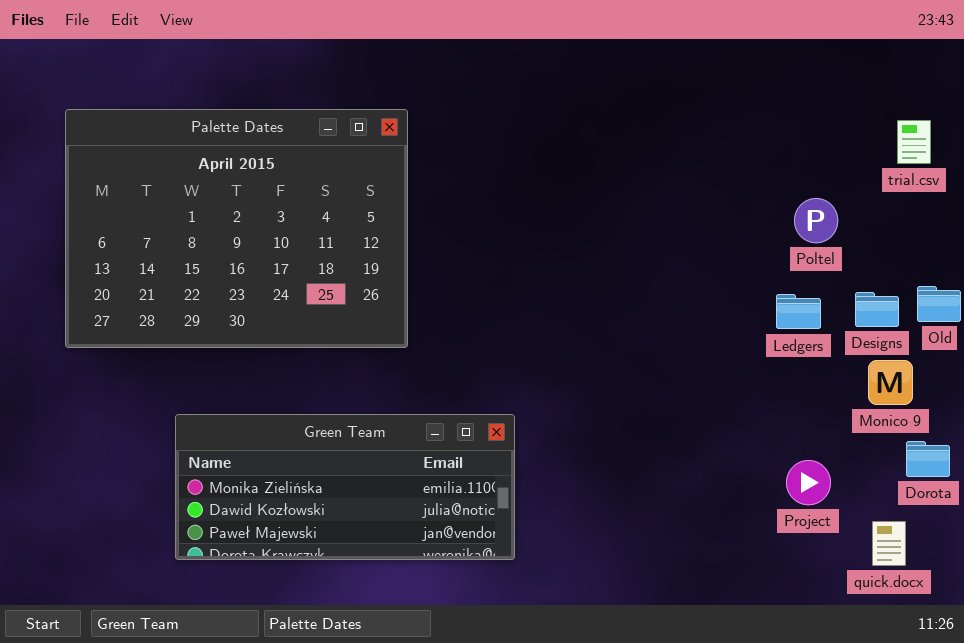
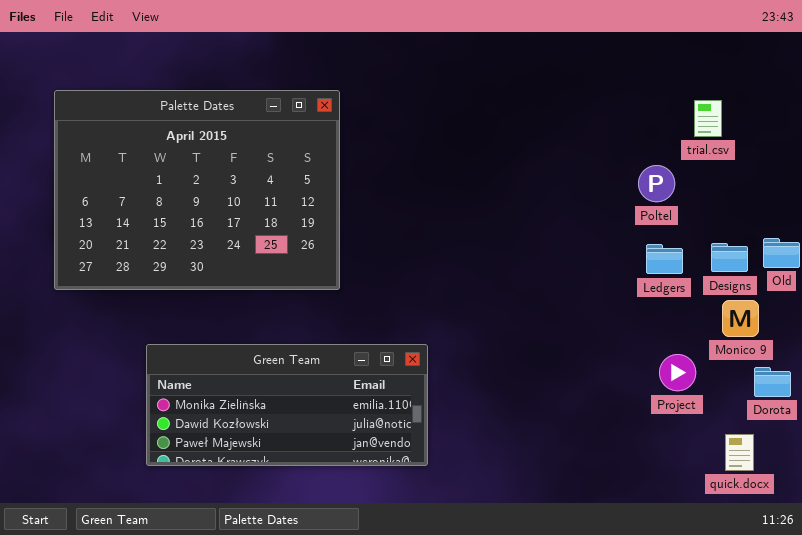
trial.csv: [897,120,931,164] -> [694,100,722,137], moved
Poltel: [794,198,838,243] -> [638,165,675,202], moved
Project: [786,460,831,505] -> [659,354,696,391], moved

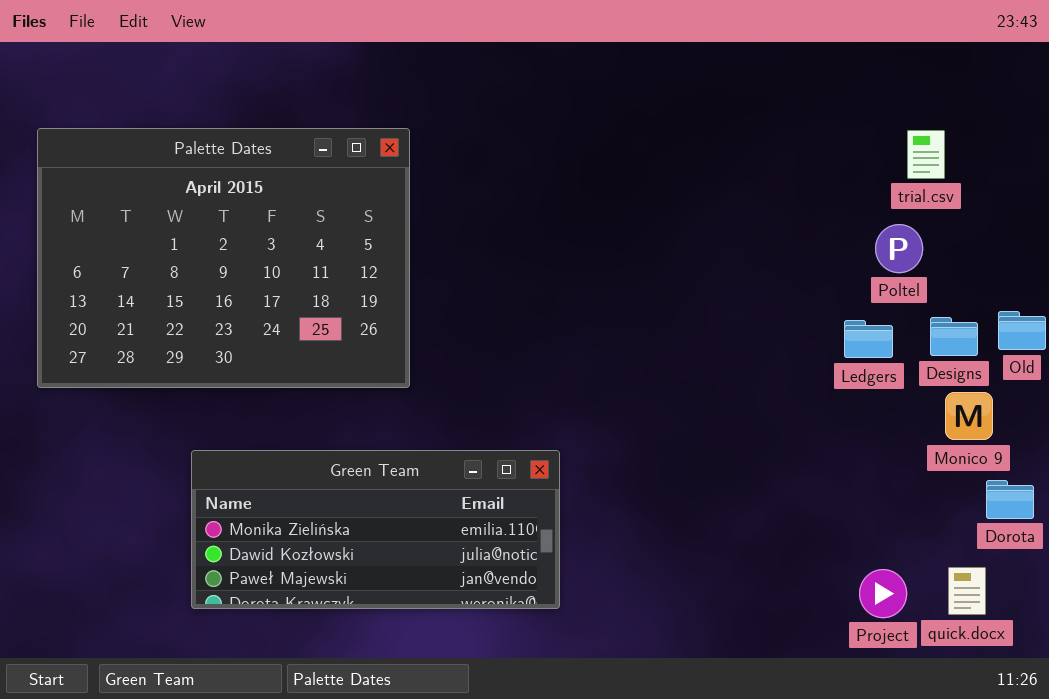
Palette Dates: [54,90,340,290] -> [37,128,410,388], moved
Poltel: [638,165,675,202] -> [875,224,923,273], moved
Project: [659,354,696,391] -> [859,569,907,618], moved

